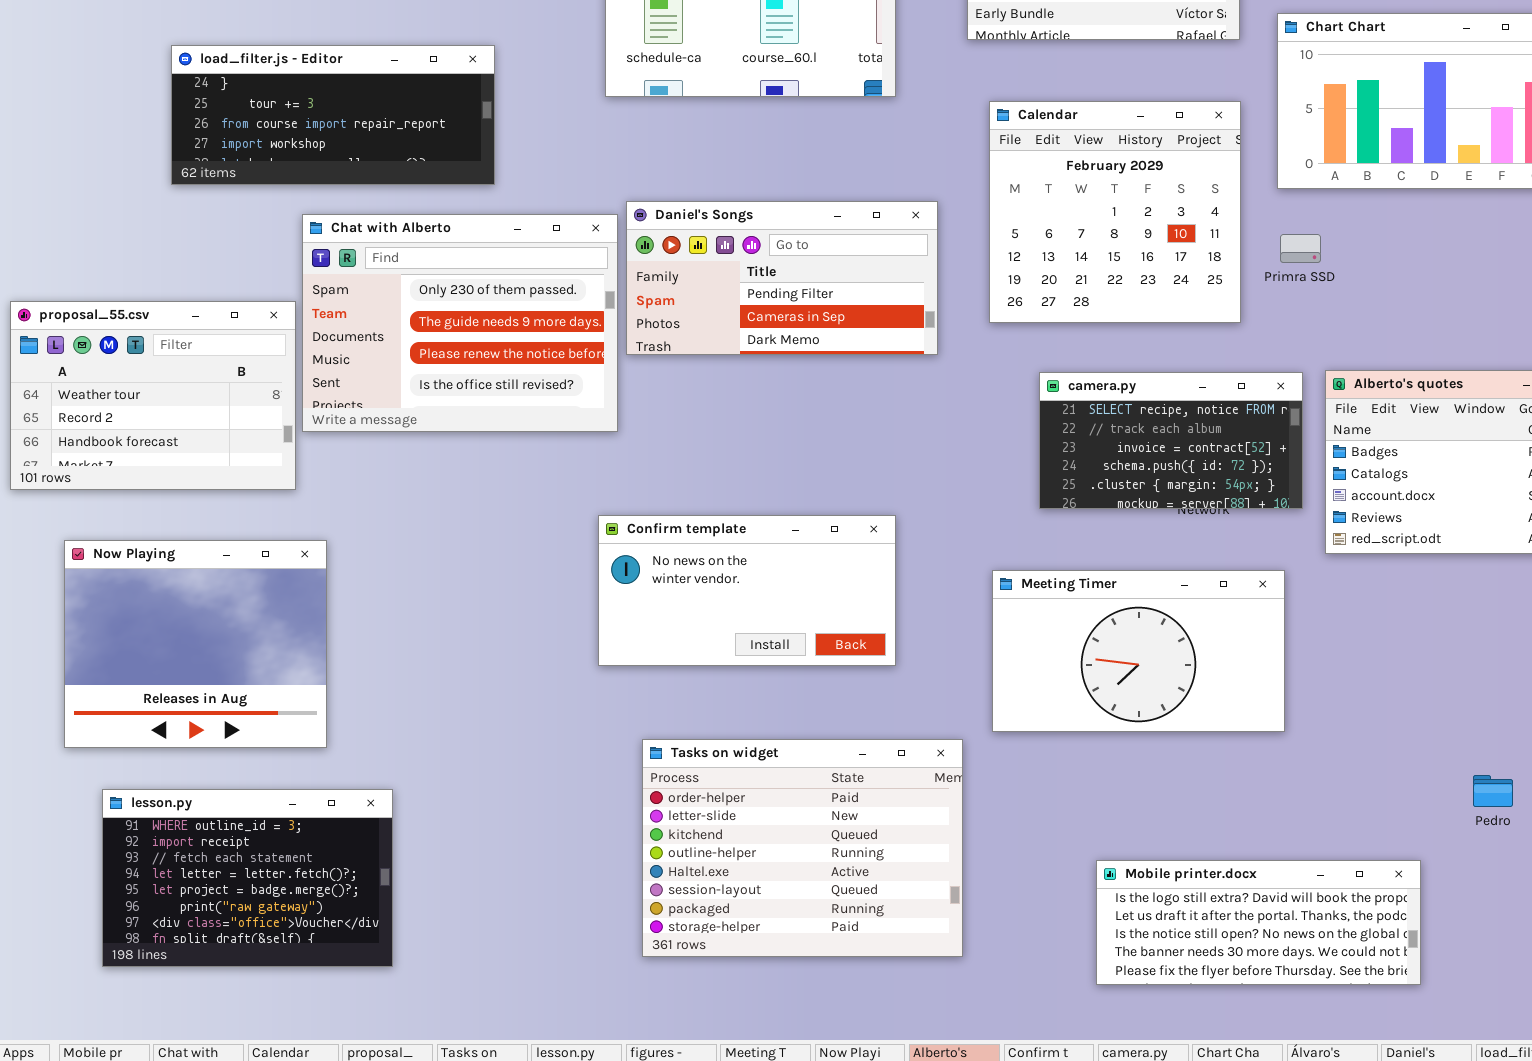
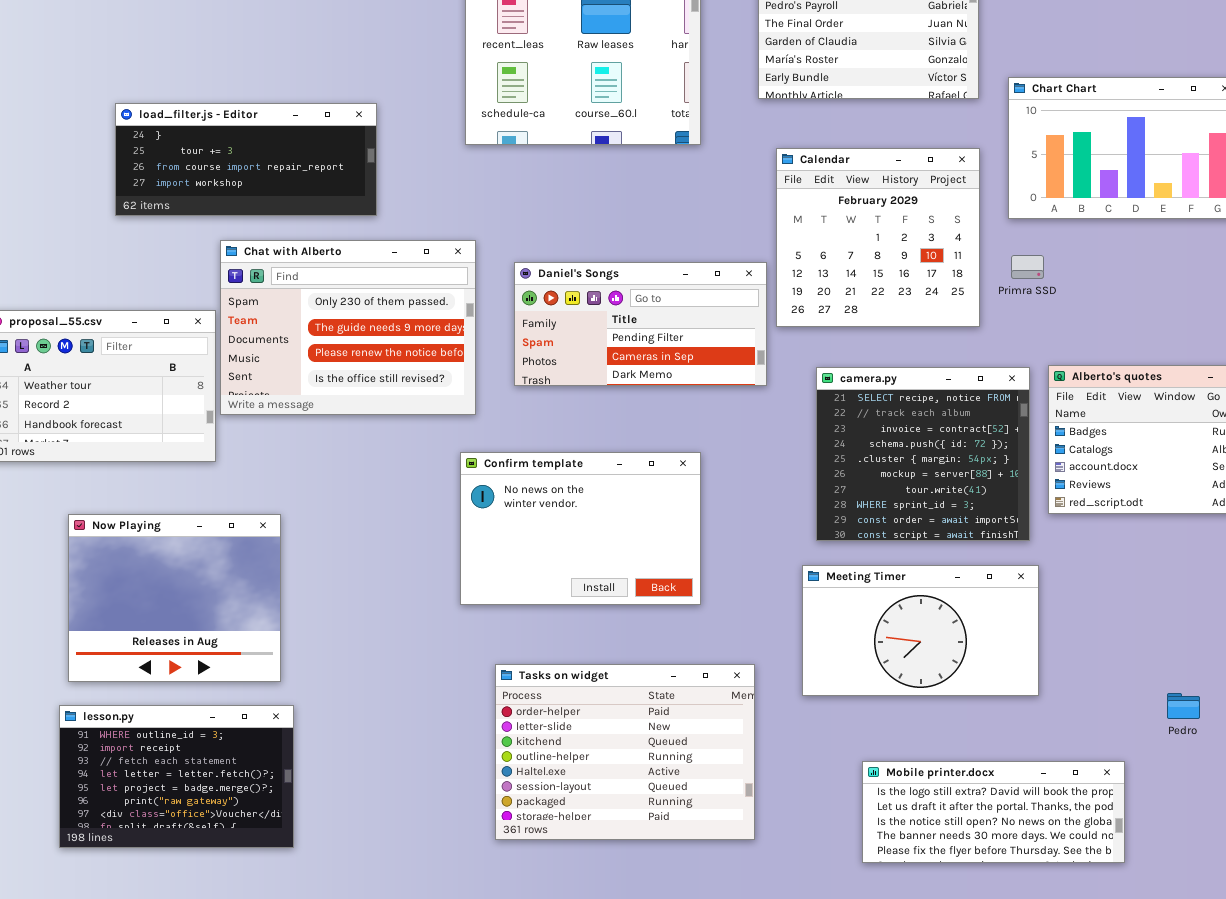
Daniel's Songs: [626,201,938,355] -> [514,262,767,386], moved
camera.py: [1039,372,1303,509] -> [816,367,1030,541], resized
Confirm template: [598,515,896,666] -> [460,452,701,605], resized
Now Playing: [64,540,327,748] -> [68,514,281,682], moved
Meeting Timer: [992,570,1285,732] -> [802,565,1039,696], moved

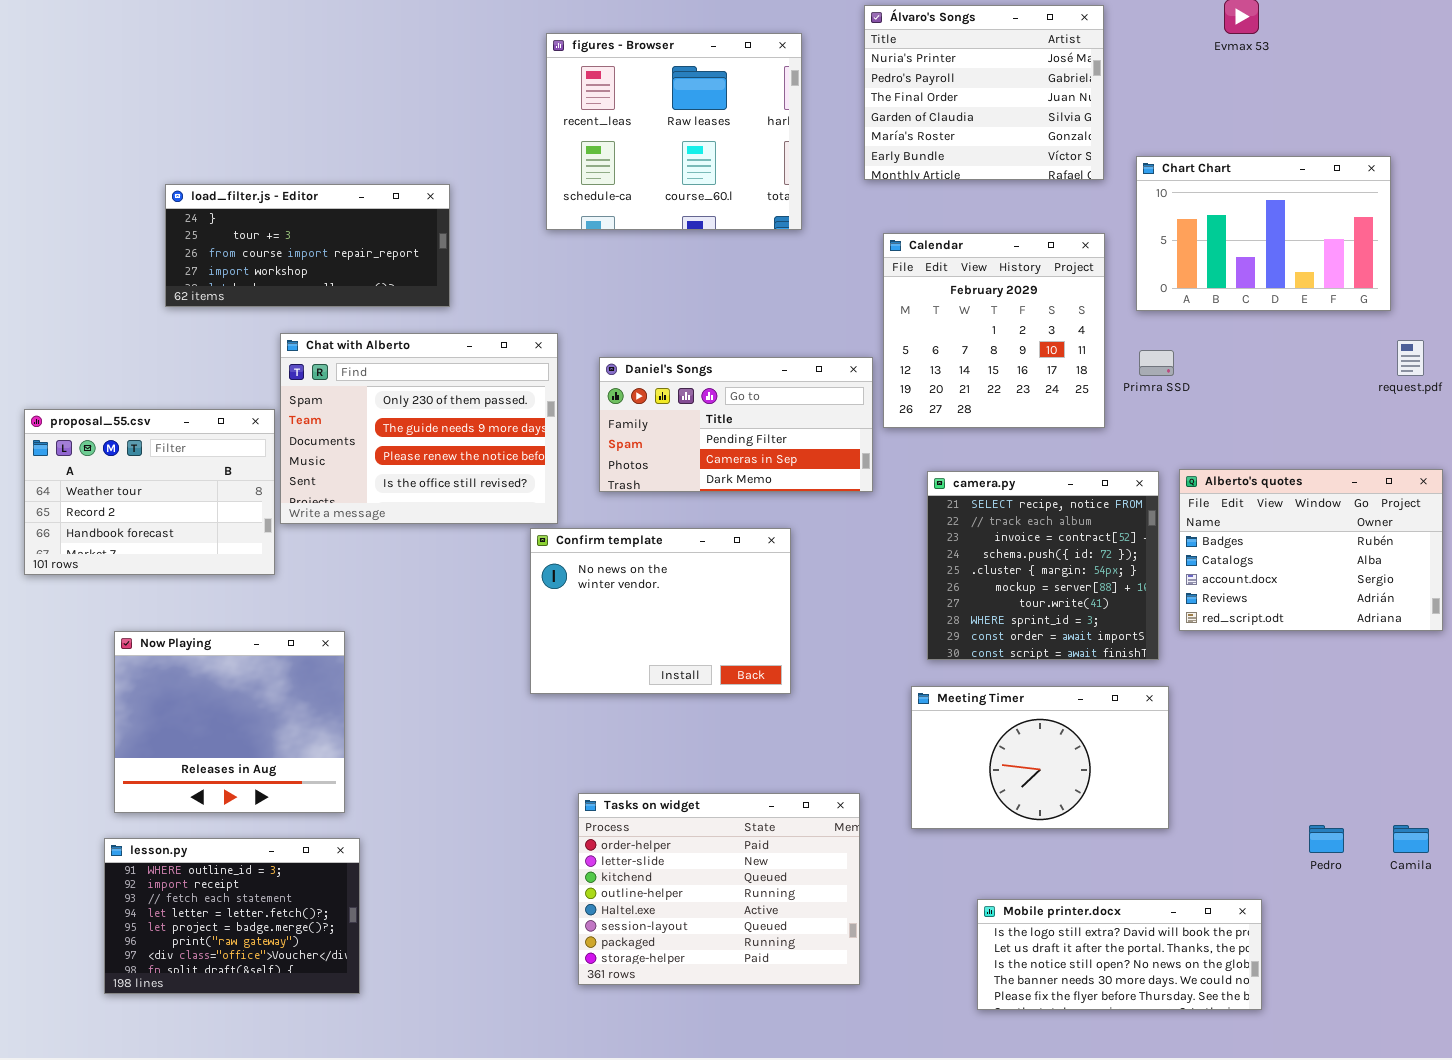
Confirm template: [460,452,701,605] -> [530,528,791,694], moved

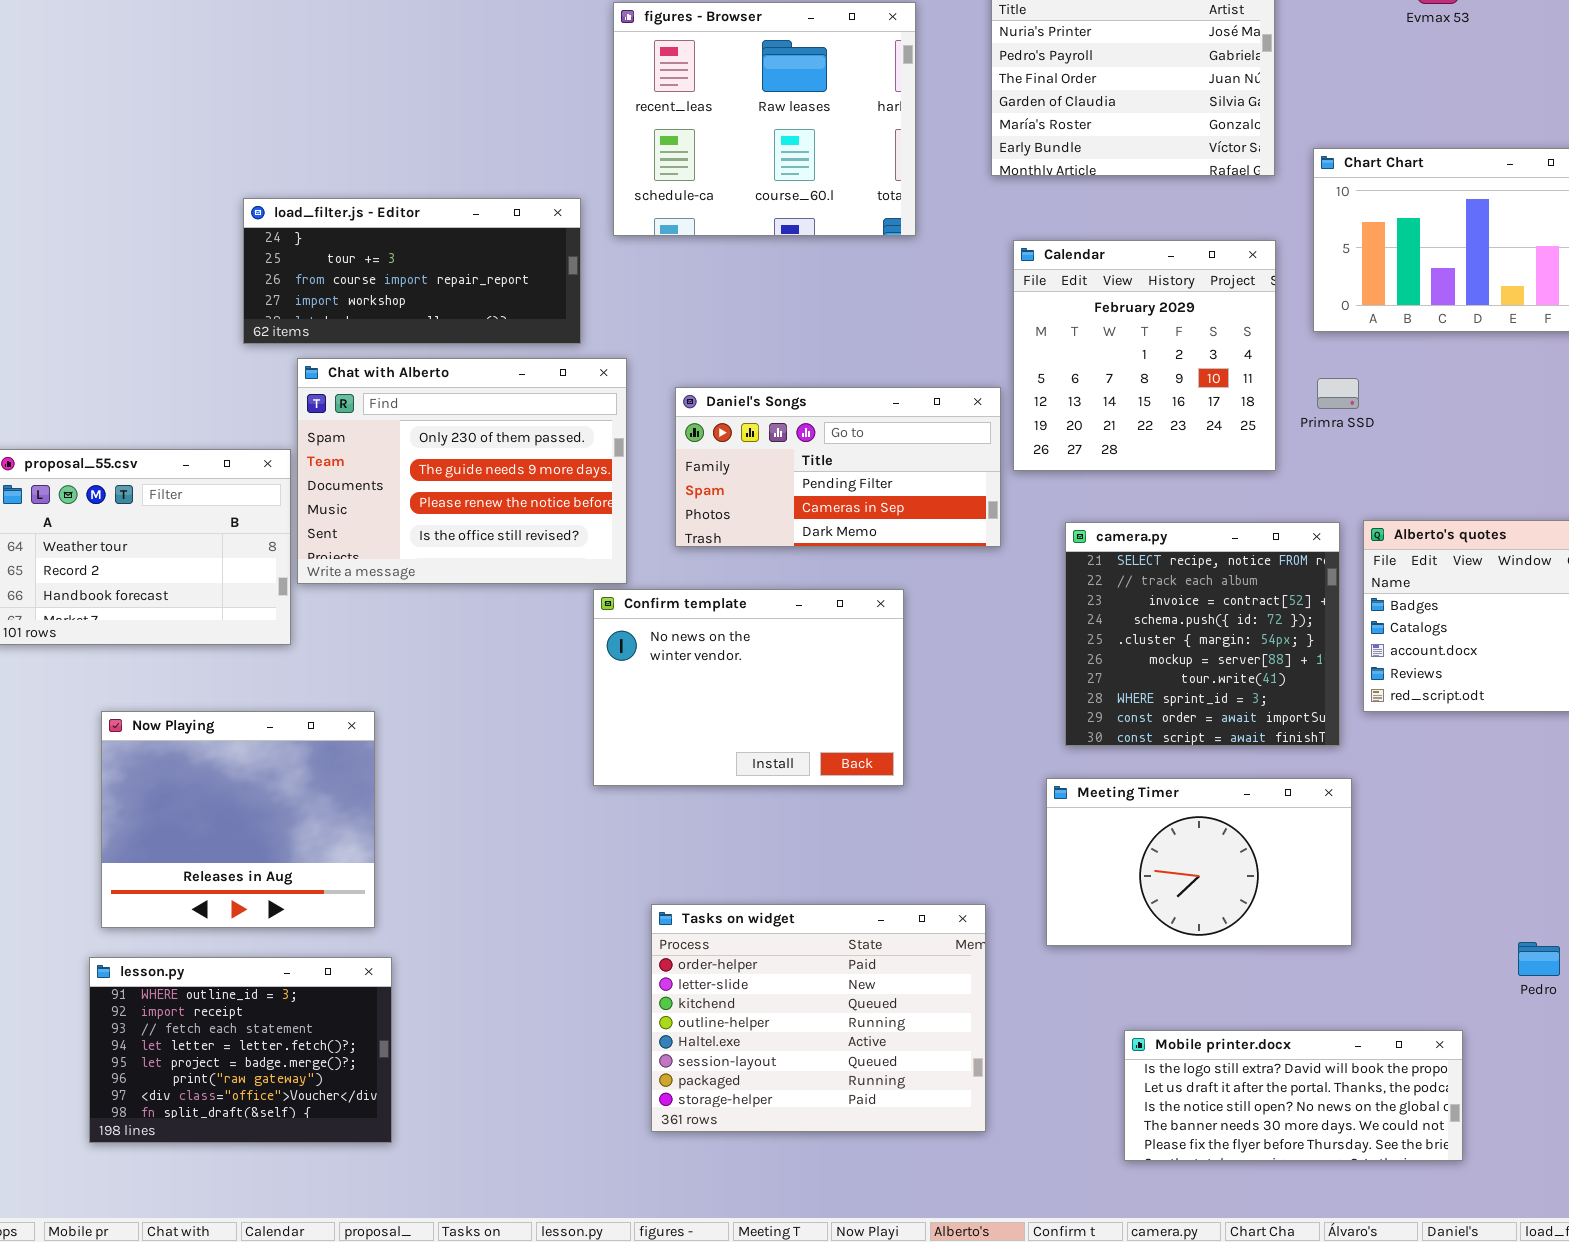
load_filter.js - Editor: [165,184,450,307] -> [243,198,581,344], moved

